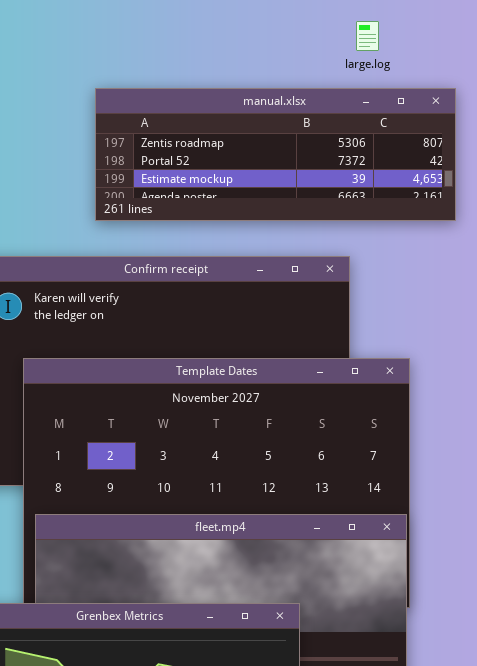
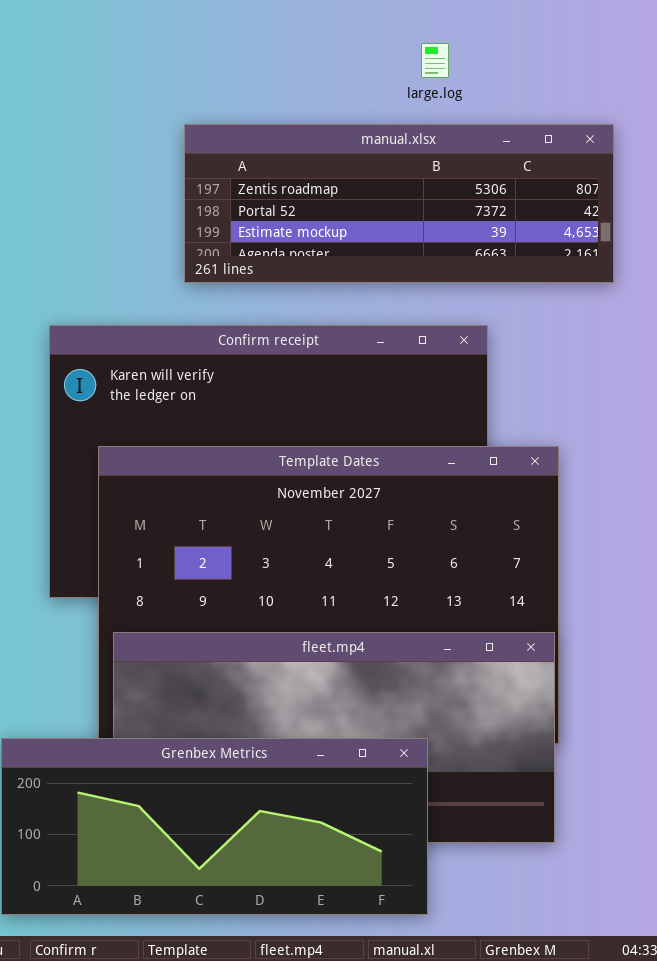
large.log: [356,21,379,51] -> [421,43,449,78], moved

